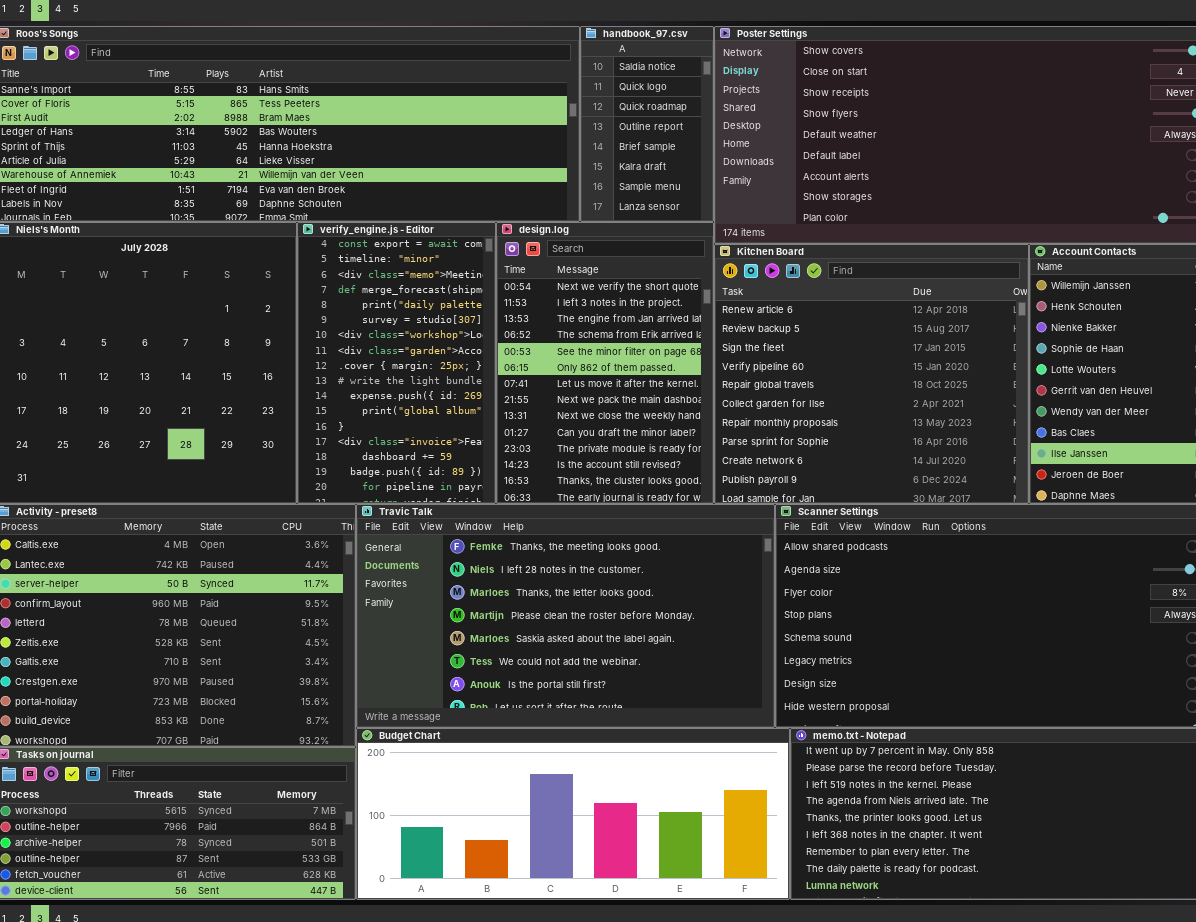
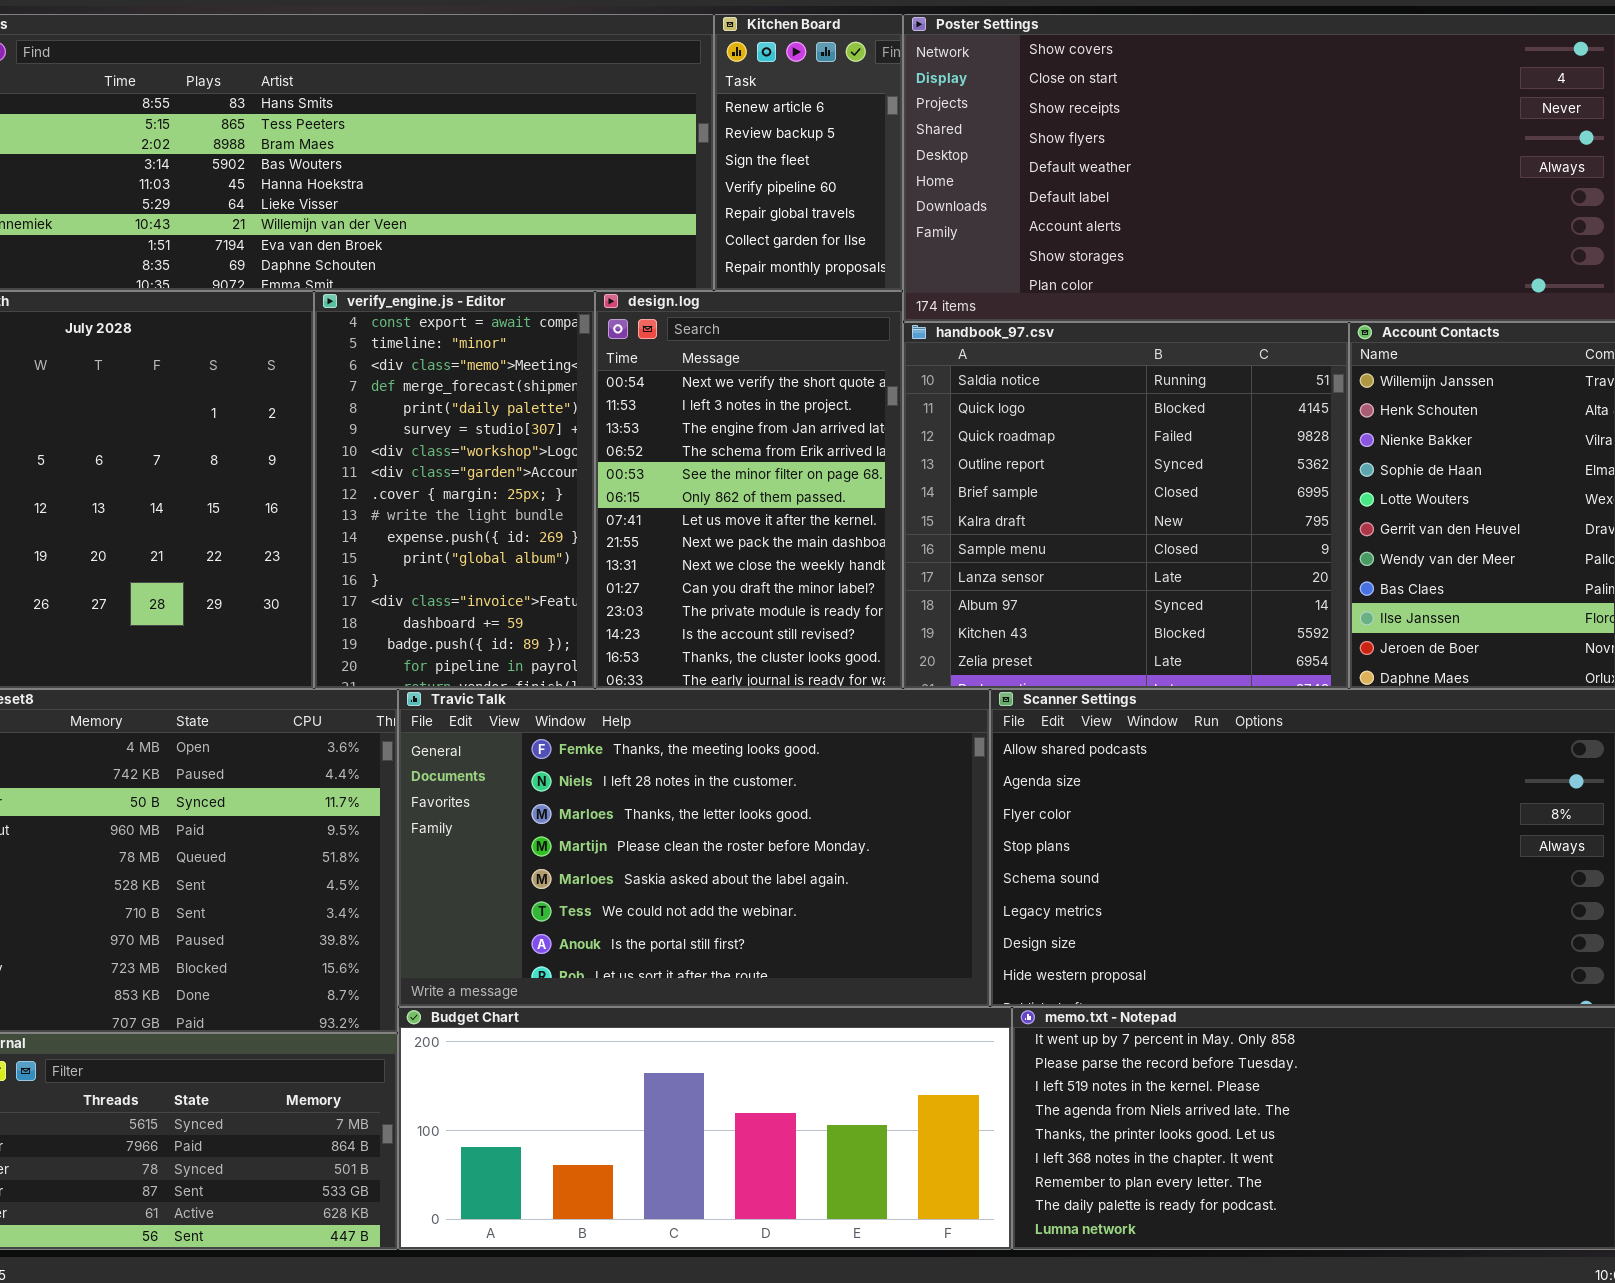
handbook_97.csv: [580,26,714,222] -> [903,322,1349,689], moved, resized
Kitchen Board: [714,244,1029,504] -> [714,14,903,291], moved, resized

